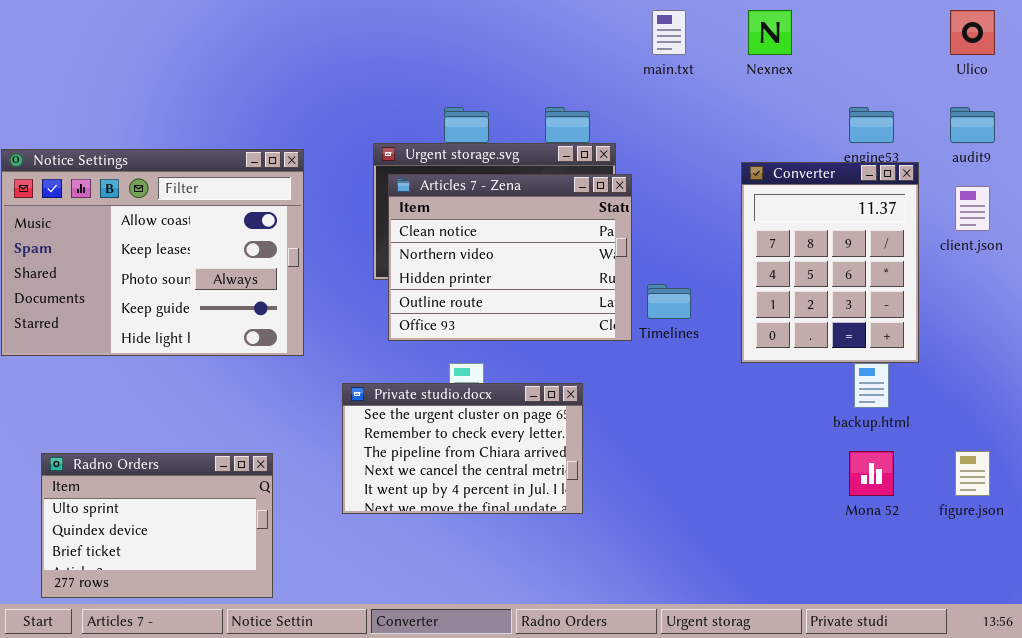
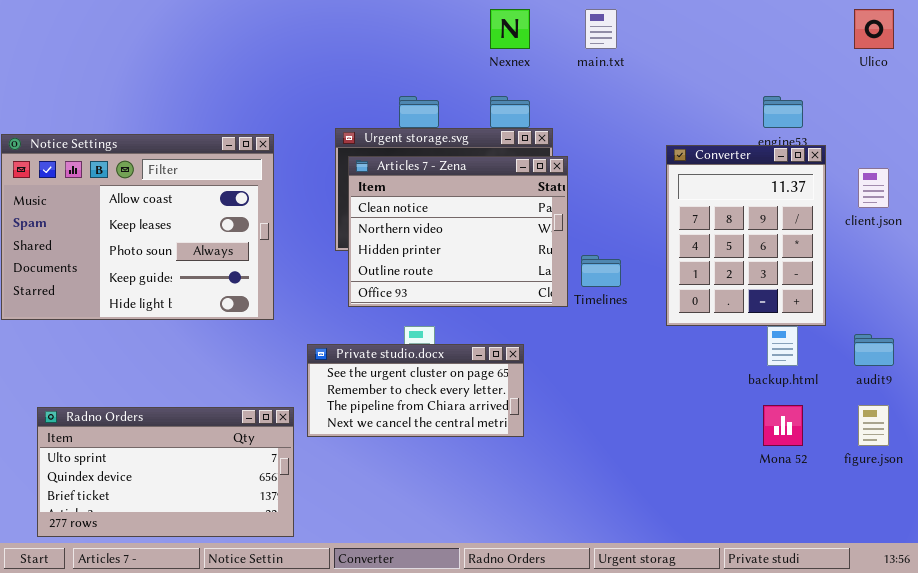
Nexnex: [748,10,792,55] -> [490,9,530,49], moved
audit9: [950,107,995,143] -> [854,334,894,366], moved
Private studio.docx: [342,383,583,514] -> [307,344,524,437], resized
Radno Orders: [41,453,273,598] -> [37,407,294,537], resized

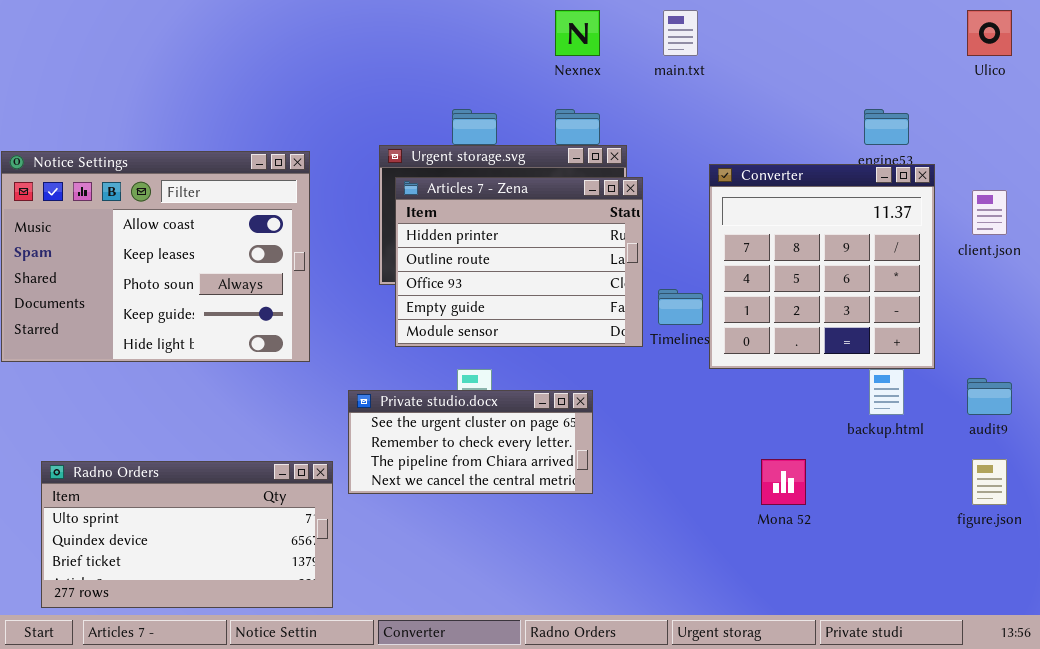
Converter: [666,145,826,326] -> [709,164,935,369], resized
Articles 7 - Zena: [348,156,568,307] -> [395,177,643,347], scrolled down 2 rows
Mona 52: [763,405,803,446] -> [761,459,806,505], moved

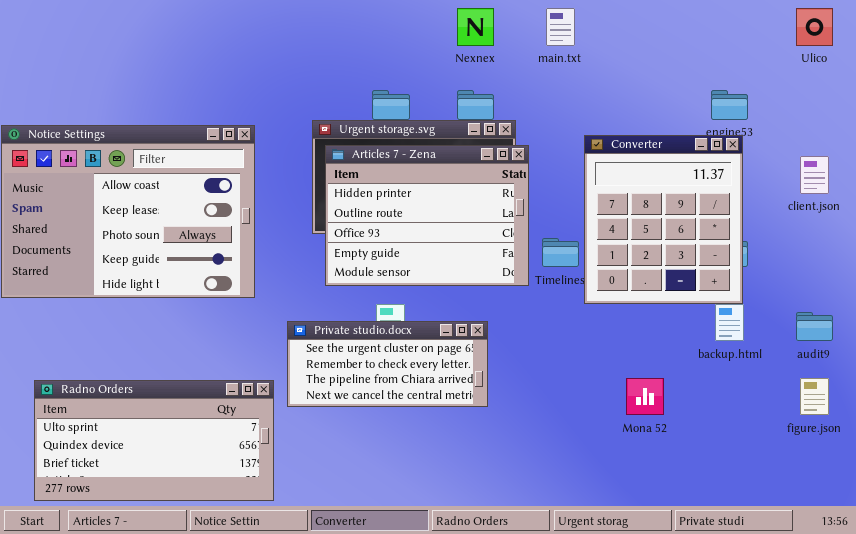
Converter: [709,164,935,369] -> [584,135,743,304], resized

